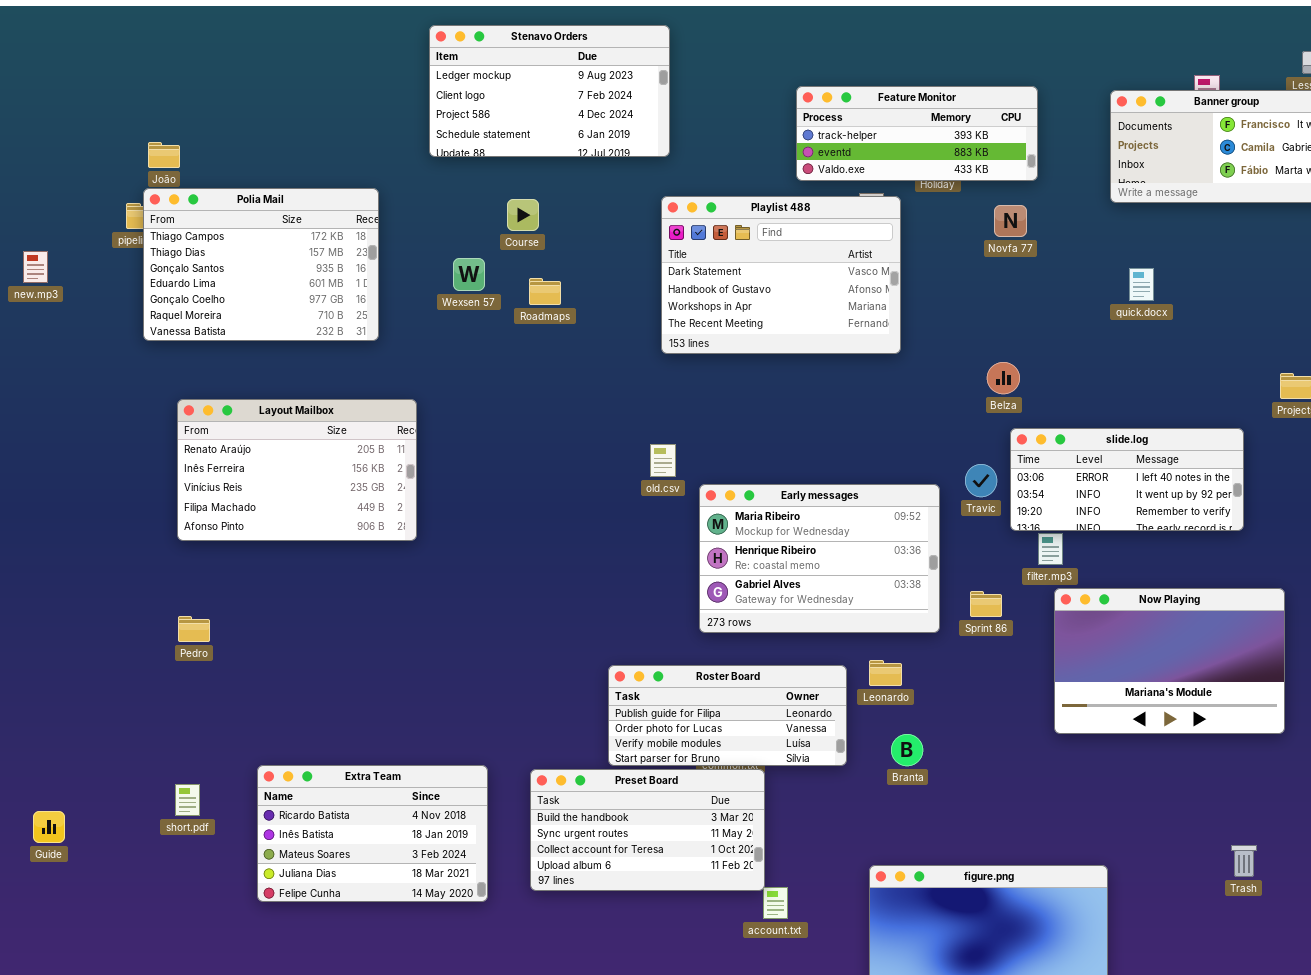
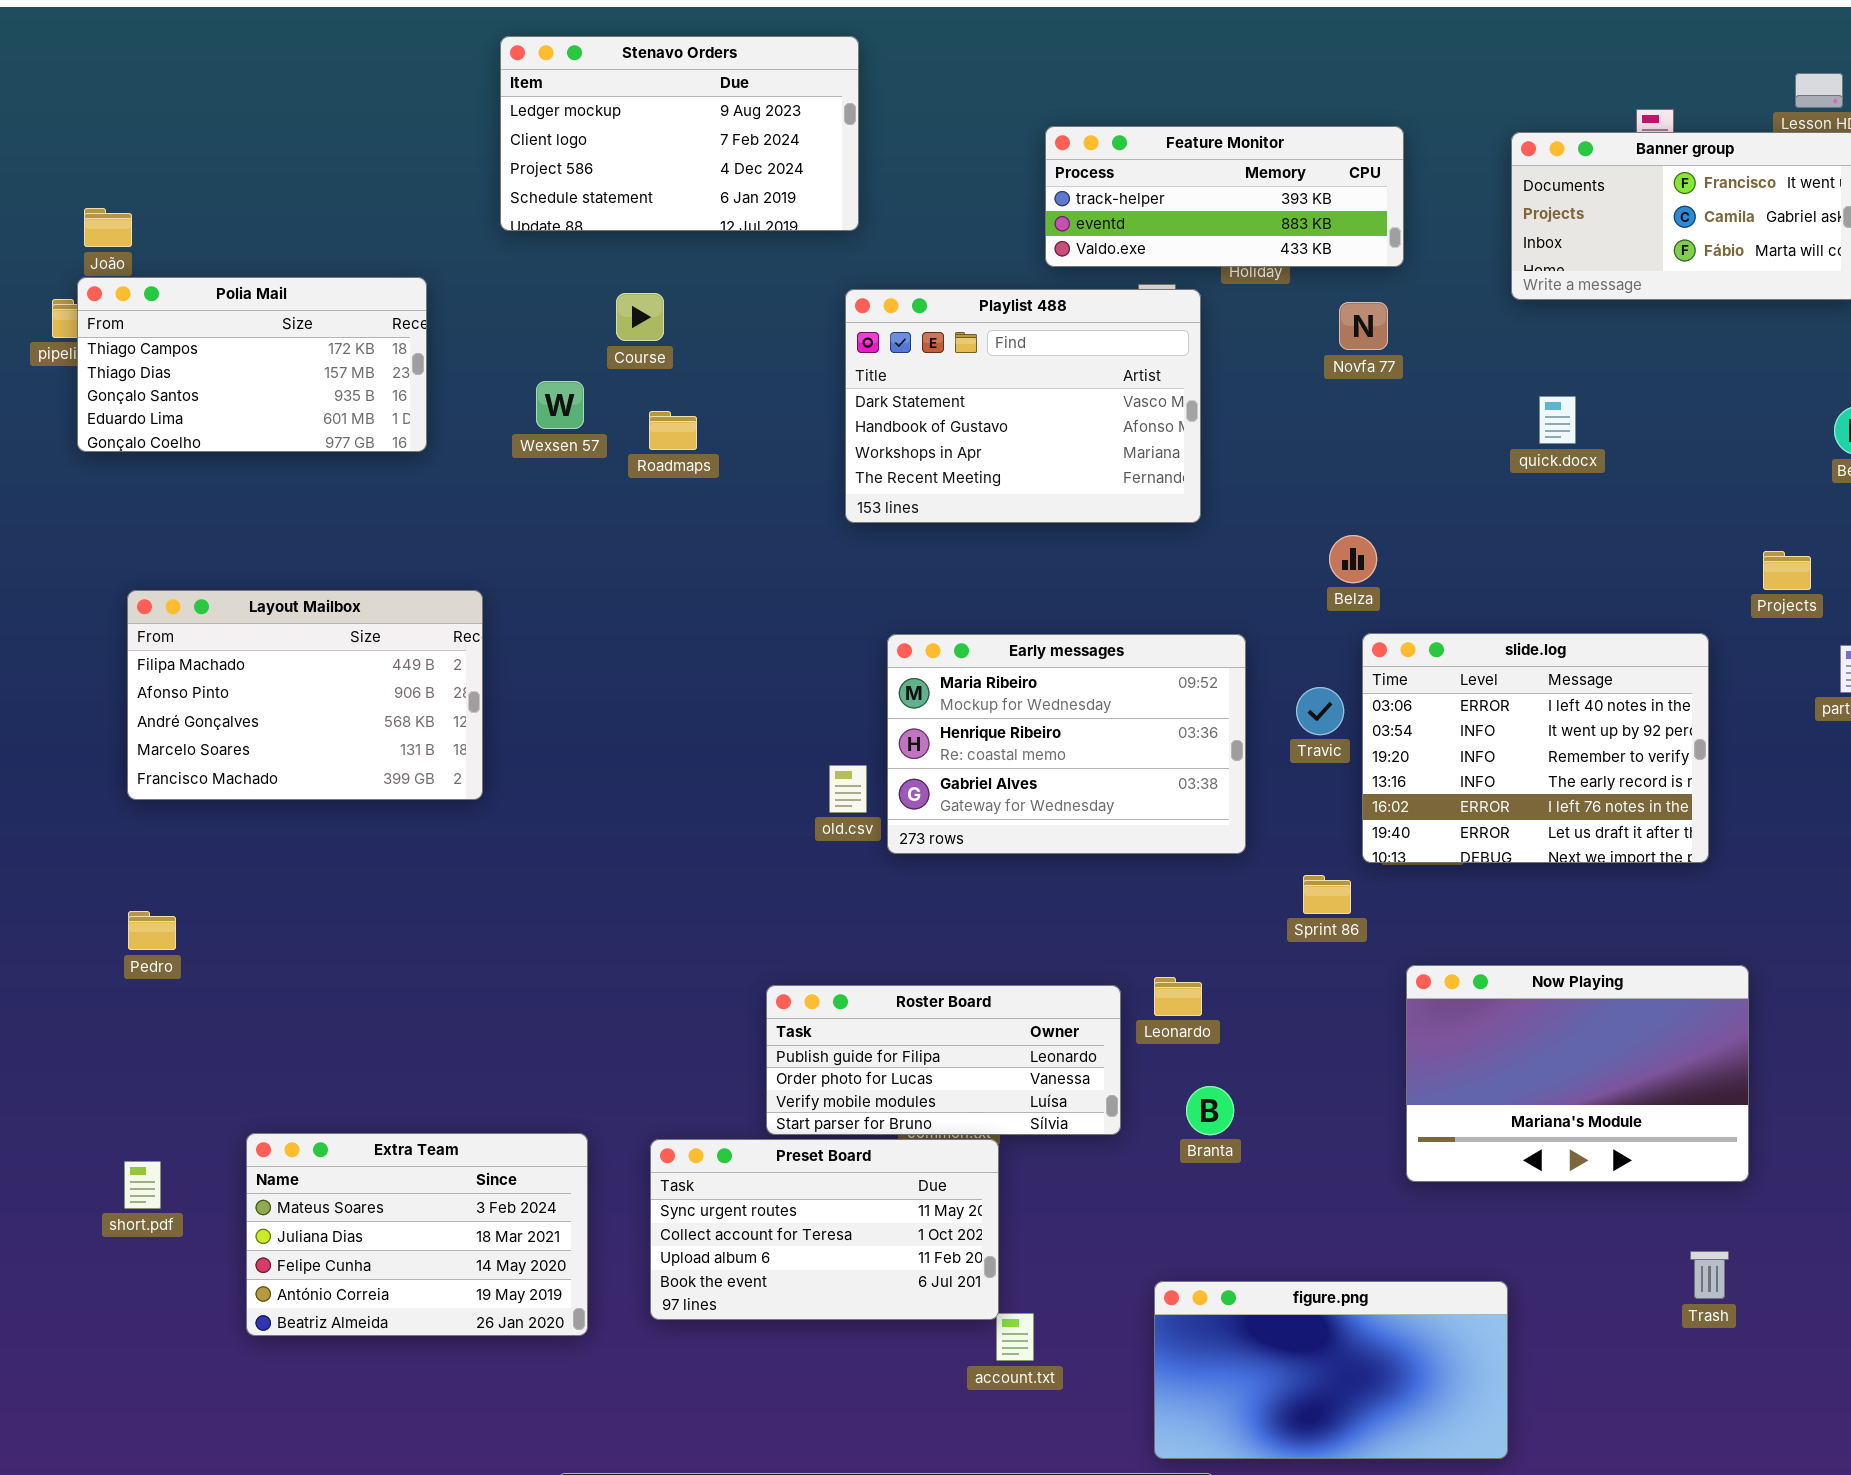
Polia Mail: [143,188,379,341] -> [77,277,427,452], resized
Layout Mailbox: [177,399,417,541] -> [127,590,483,800], scrolled down 3 rows
slide.log: [1010,428,1244,531] -> [1362,633,1709,863], resized
old.csv: [650,444,676,477] -> [829,765,867,813], moved
Early messages: [699,484,940,633] -> [887,634,1246,854], moved
Now Playing: [1054,588,1285,734] -> [1406,965,1749,1182], moved
Extra Team: [257,765,488,902] -> [246,1133,588,1336], scrolled down 2 rows
Preset Board: [530,769,765,891] -> [650,1139,999,1320], scrolled down 1 row

